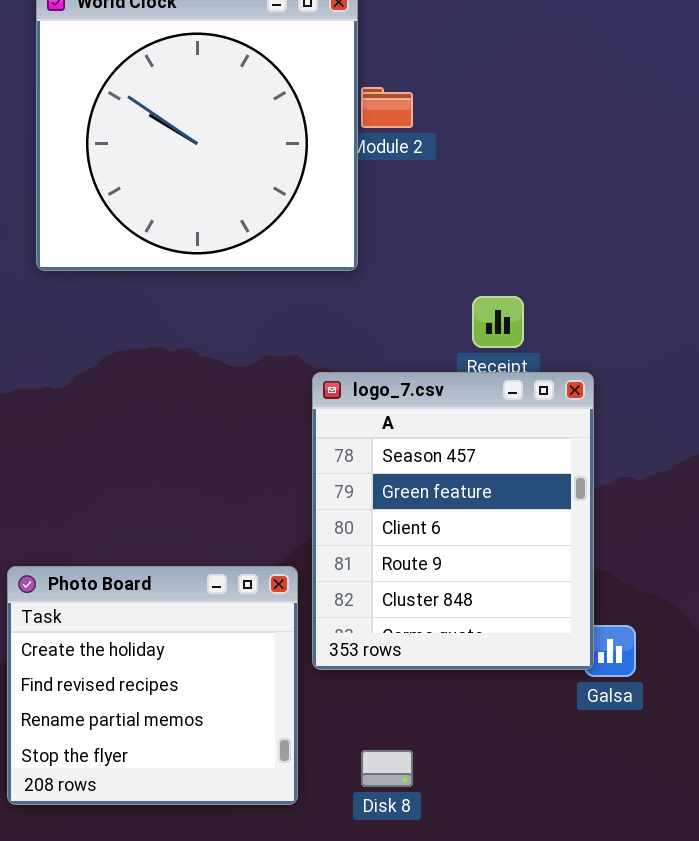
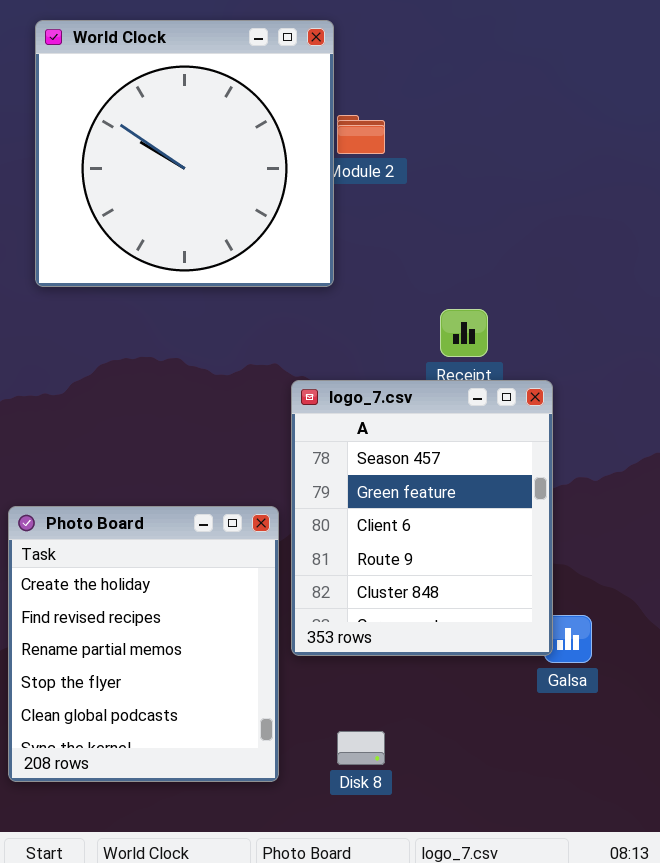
Photo Board: [7,566,298,805] -> [8,506,279,782], resized

